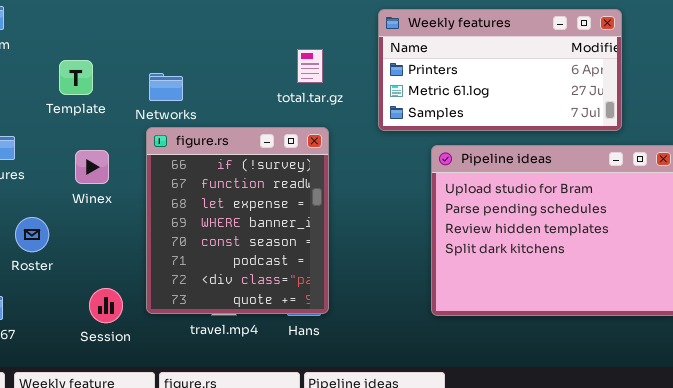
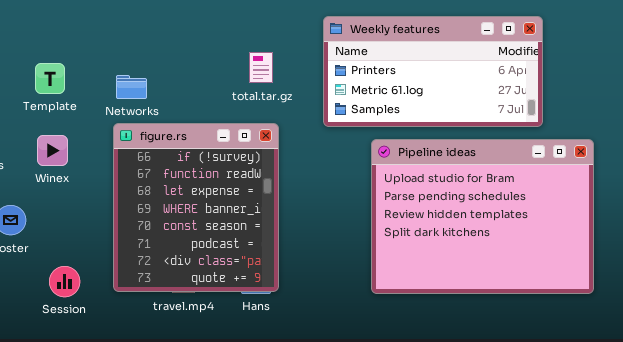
Winex: [75,150,109,184] -> [37,135,68,166], moved
Session: [89,288,123,323] -> [49,266,80,297], moved

